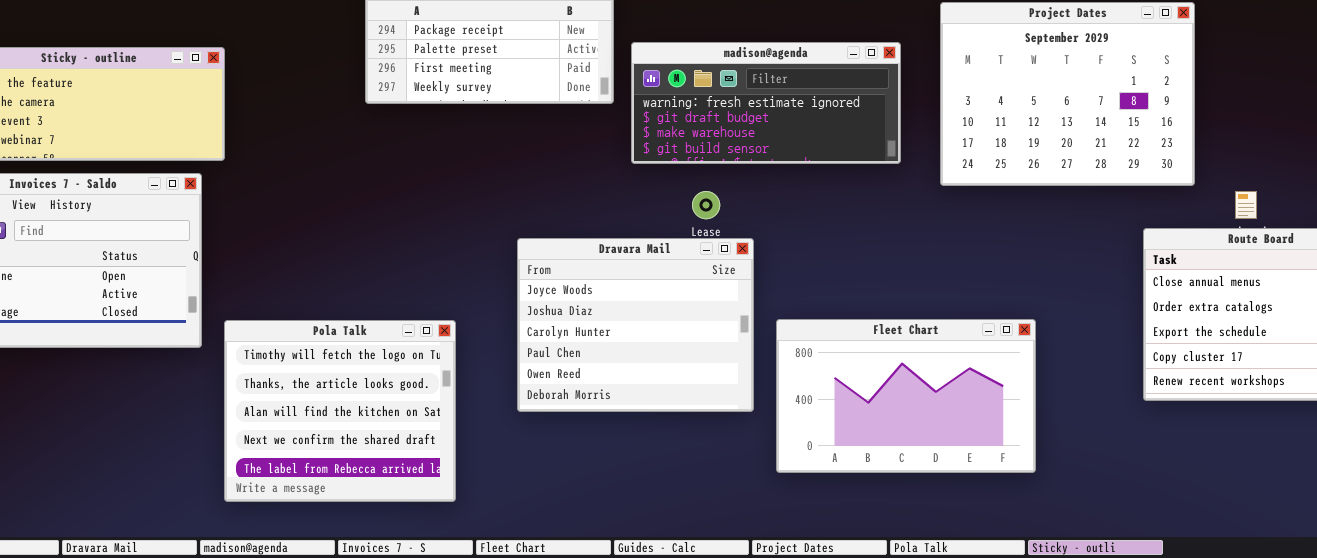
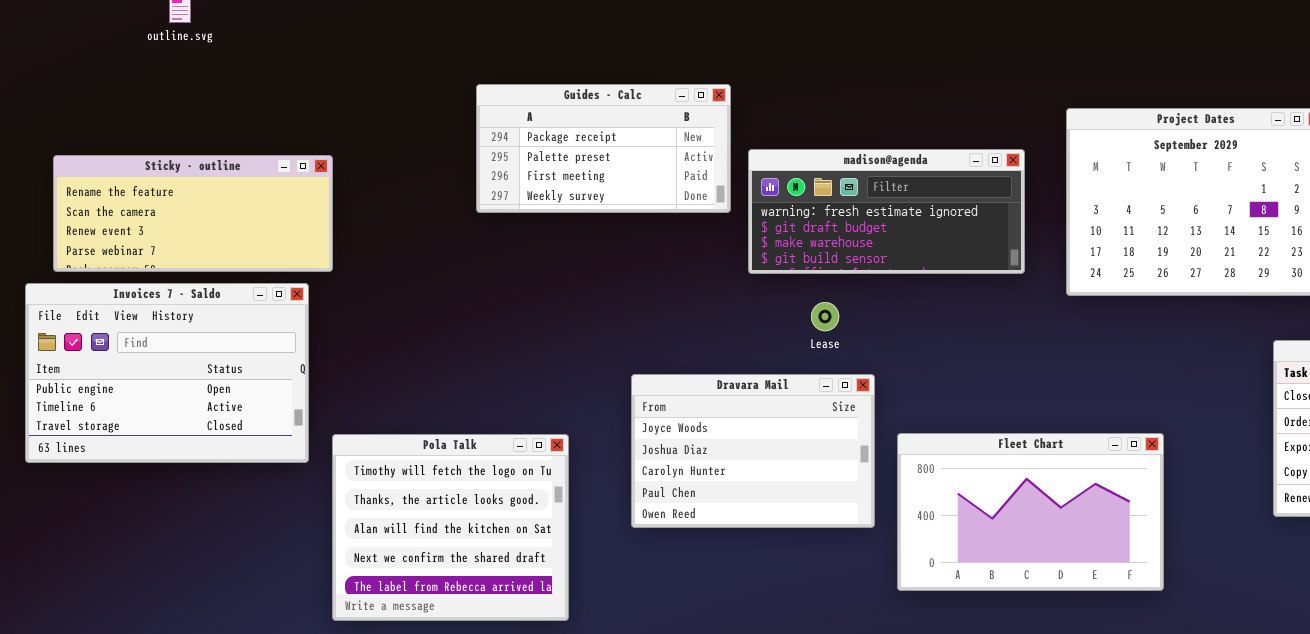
Dravara Mail: [517,238,754,412] -> [631,374,875,528], resized

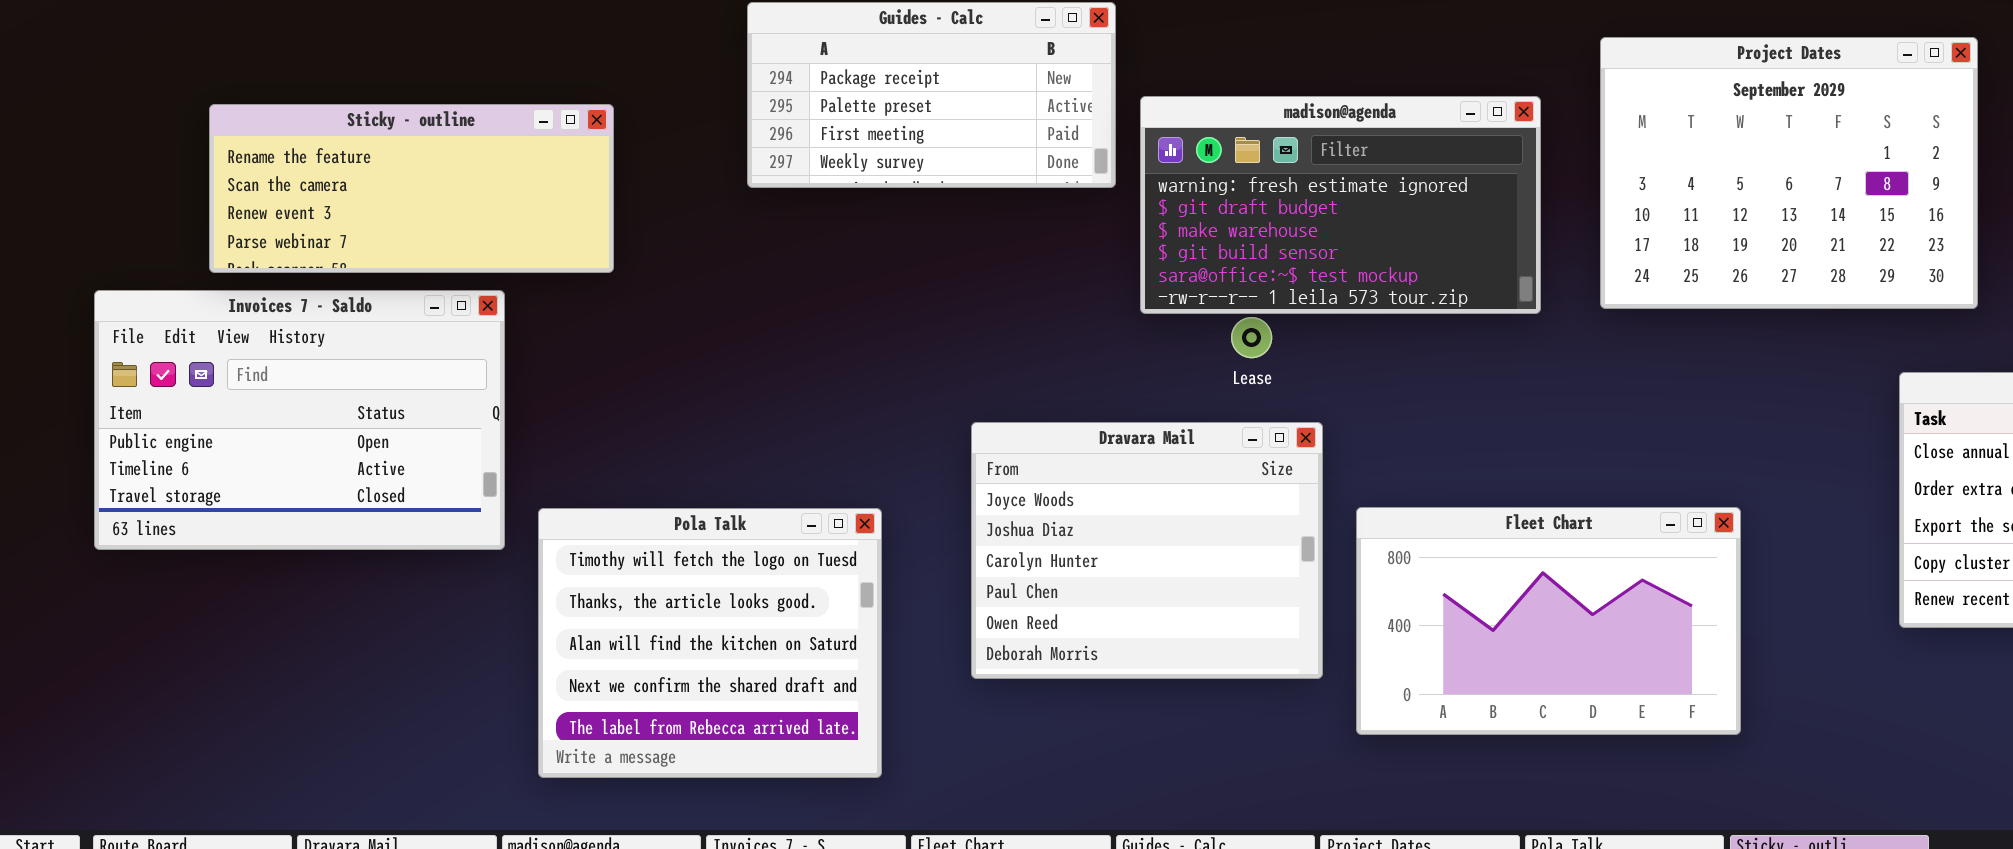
madison@agenda: [748,149,1025,274] -> [1140,96,1541,314], resized
Sticky - outline: [53,155,333,272] -> [209,104,614,273], moved
Dravara Mail: [631,374,875,528] -> [971,422,1323,679], resized

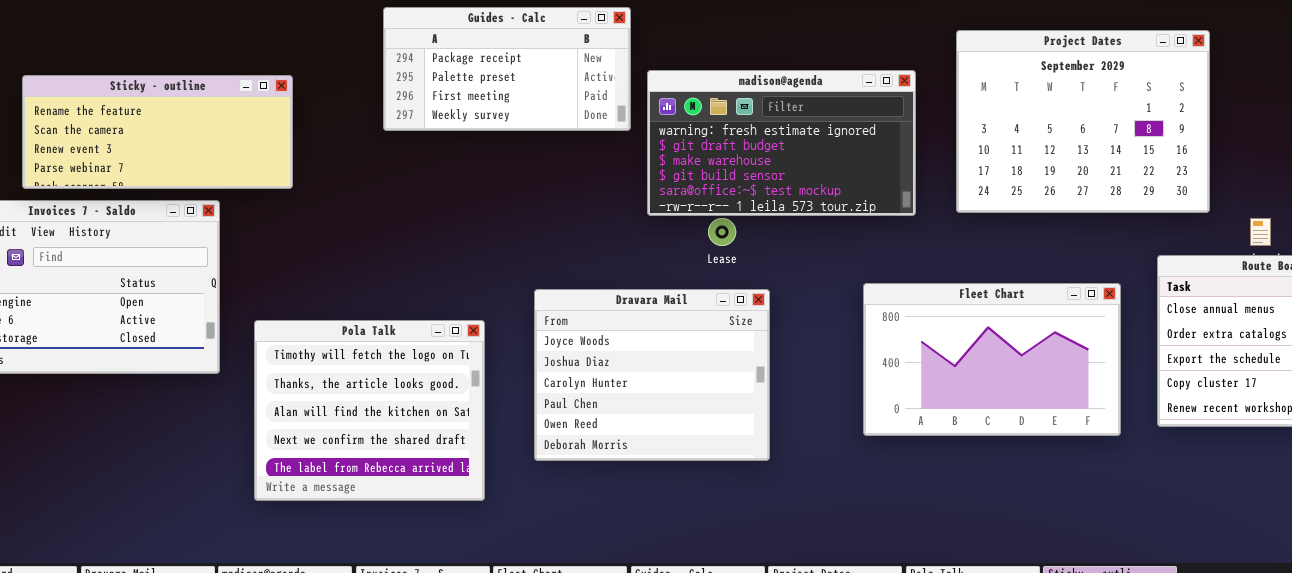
Fleet Chart: [1356,507,1741,735] -> [863,283,1121,436], moved
Pola Talk: [538,508,882,778] -> [254,320,485,501], moved

